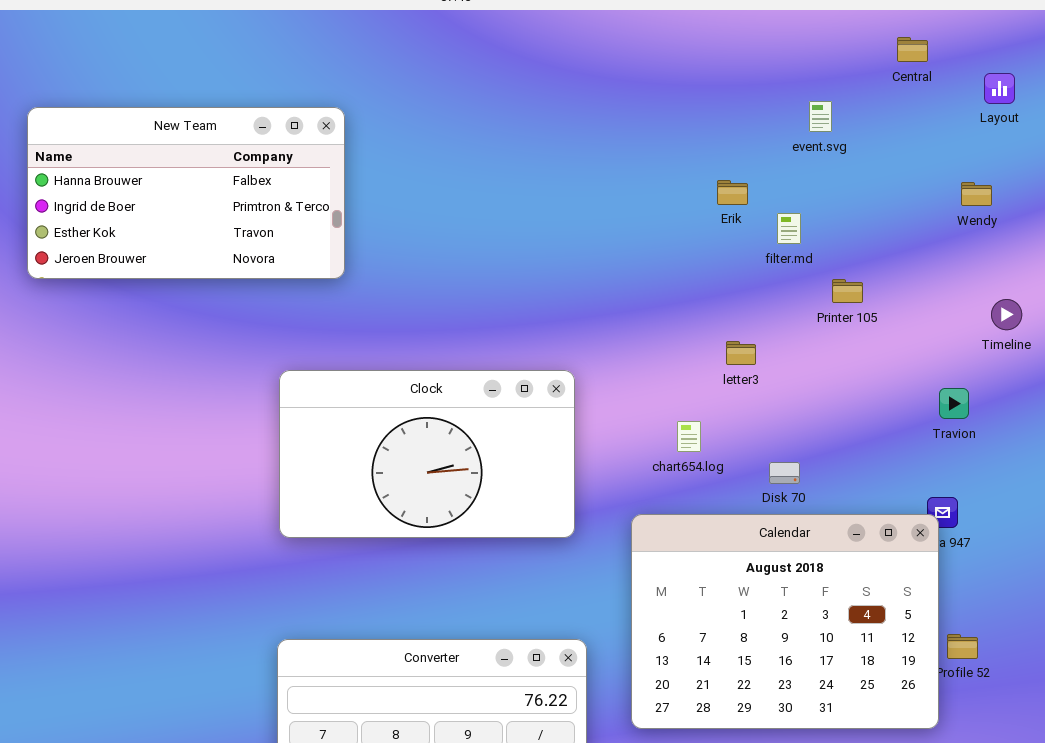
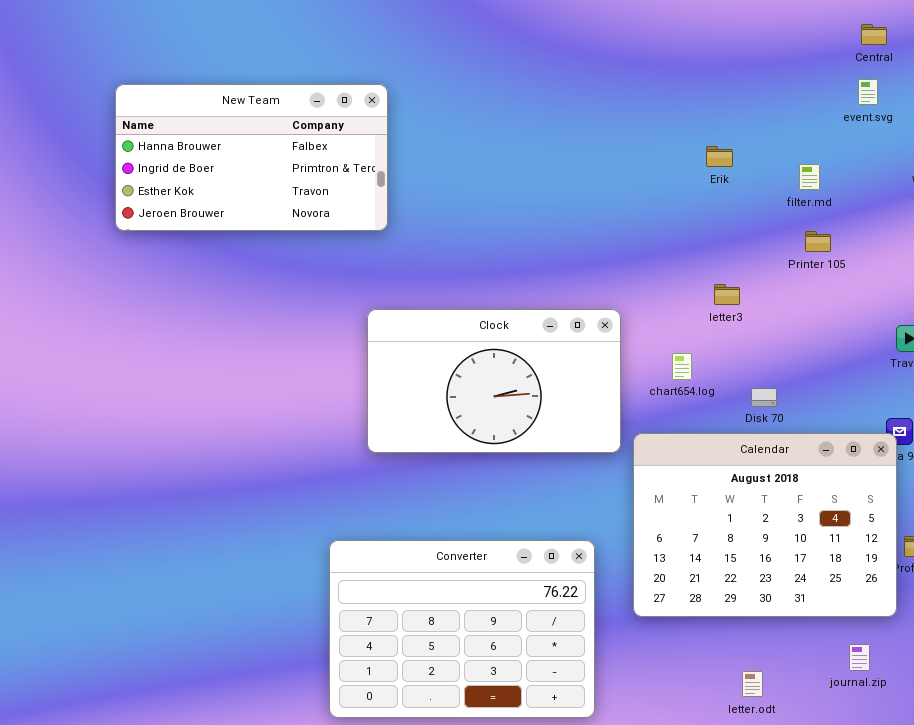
event.svg: [809,101,832,132] -> [858,79,878,105], moved
filter.md: [777,213,801,244] -> [799,164,820,190], moved
Clock: [279,370,575,538] -> [367,309,621,453], moved

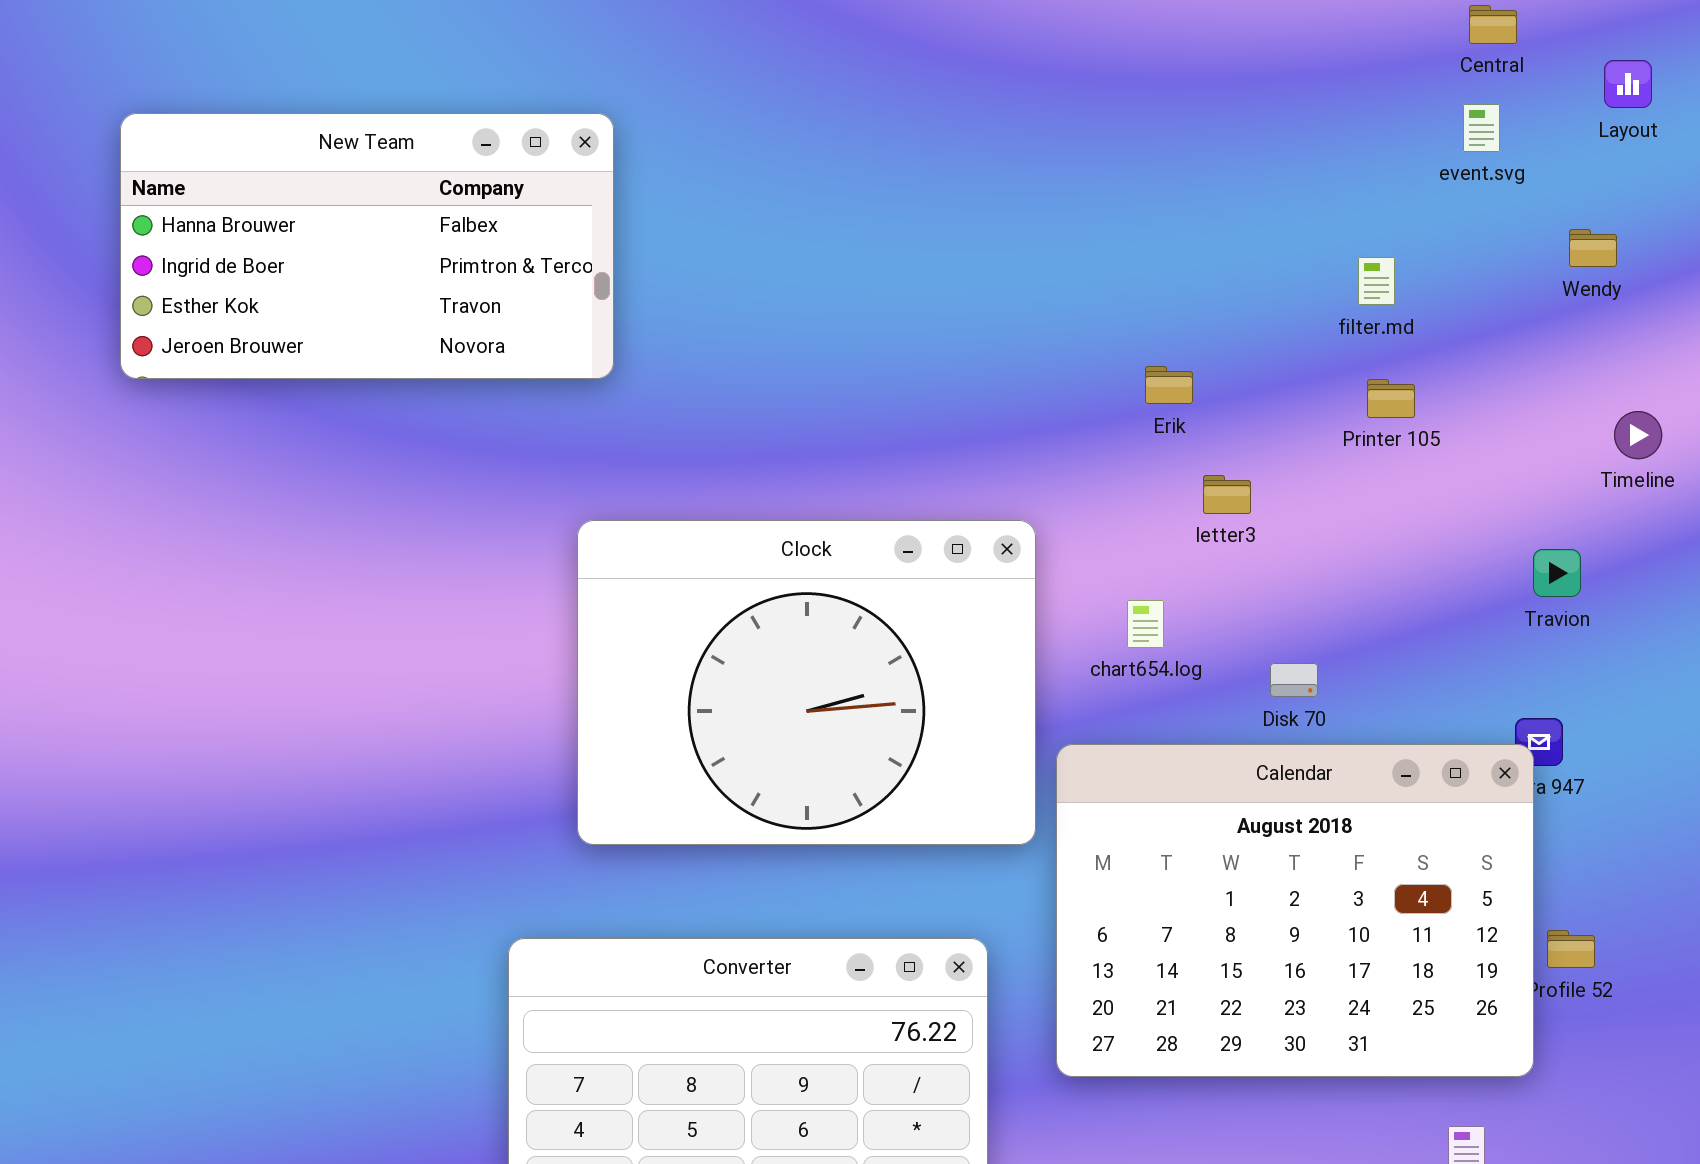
Erik: [706,146,733,167] -> [1145,366,1193,404], moved
Clock: [367,309,621,453] -> [577,520,1036,845], resized

